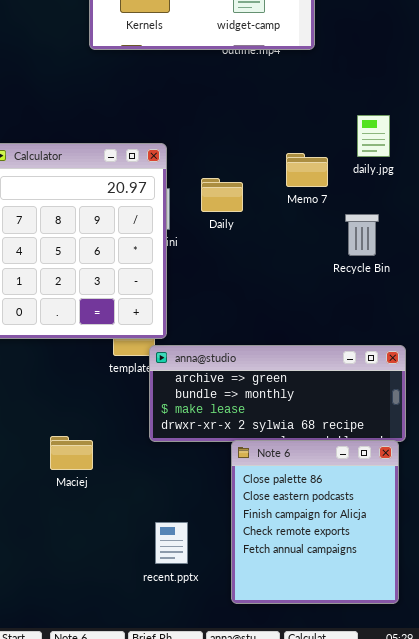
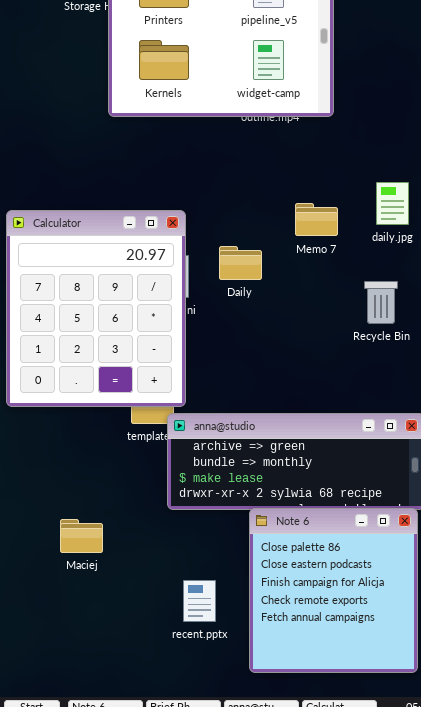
Memo 7: [286,153,328,187] -> [295,203,338,236], moved
Maciej: [50,436,93,470] -> [60,519,103,553], moved
recent.pptx: [155,522,188,564] -> [183,580,216,622], moved

